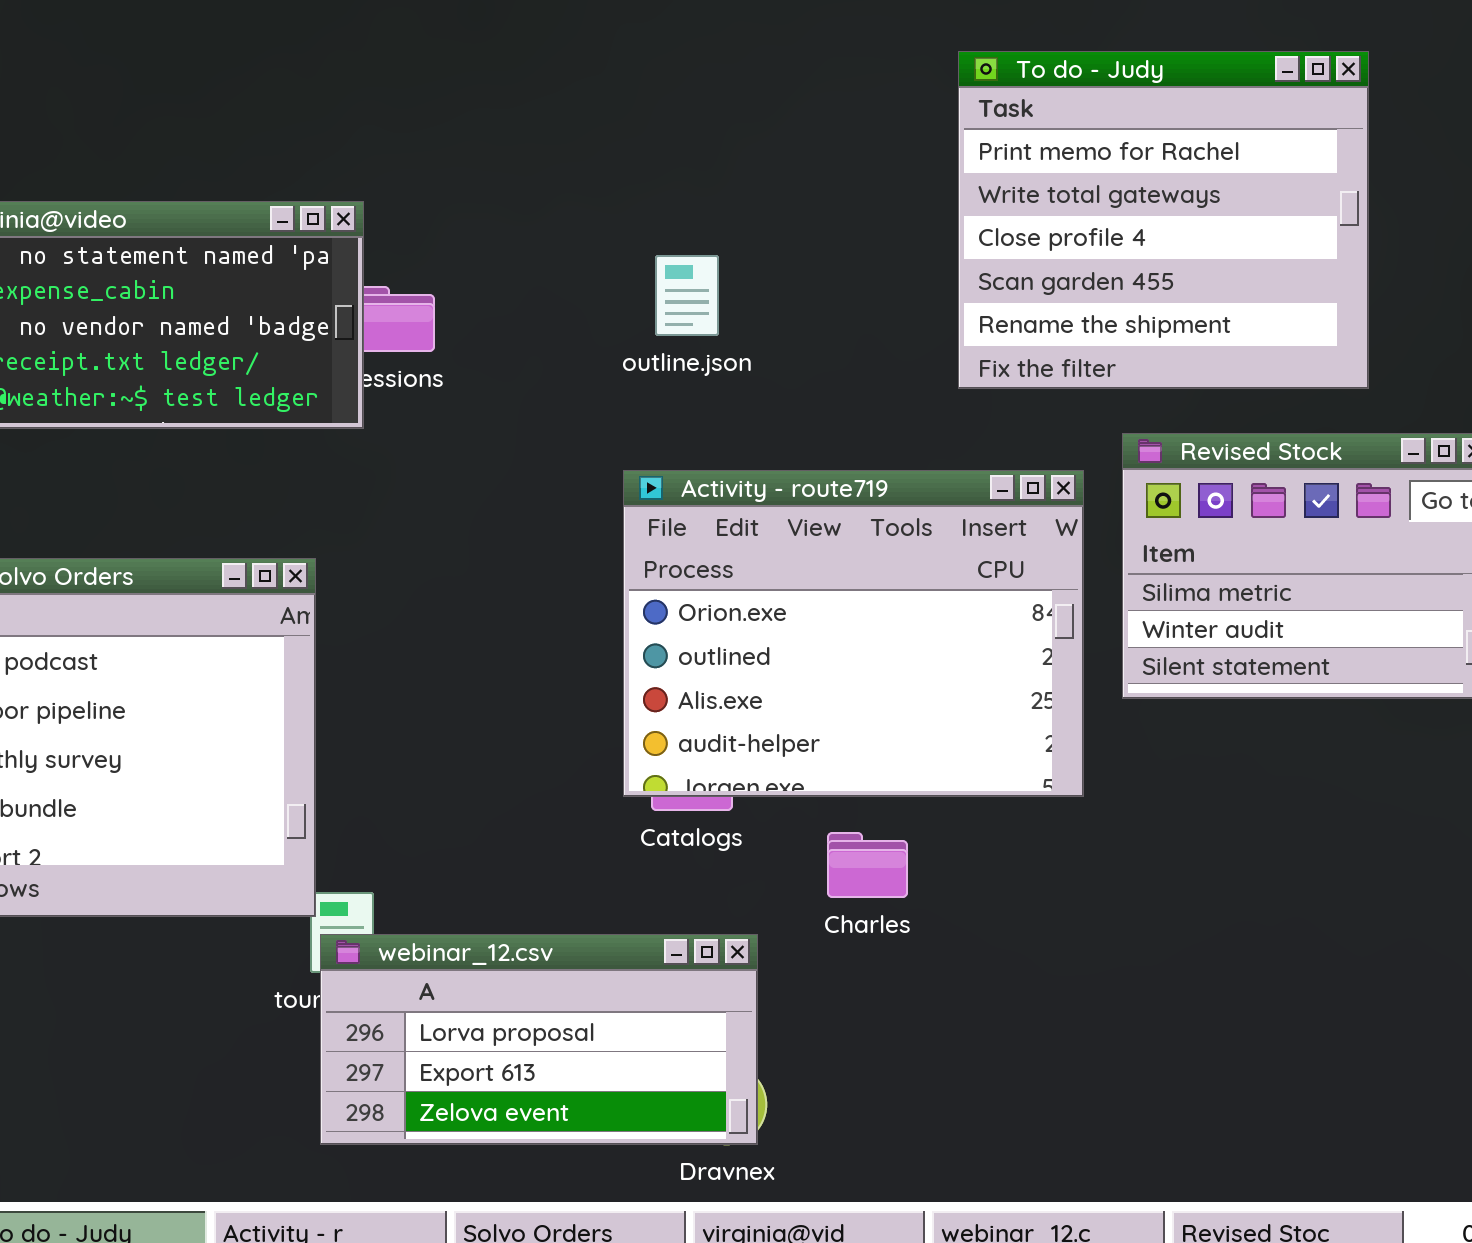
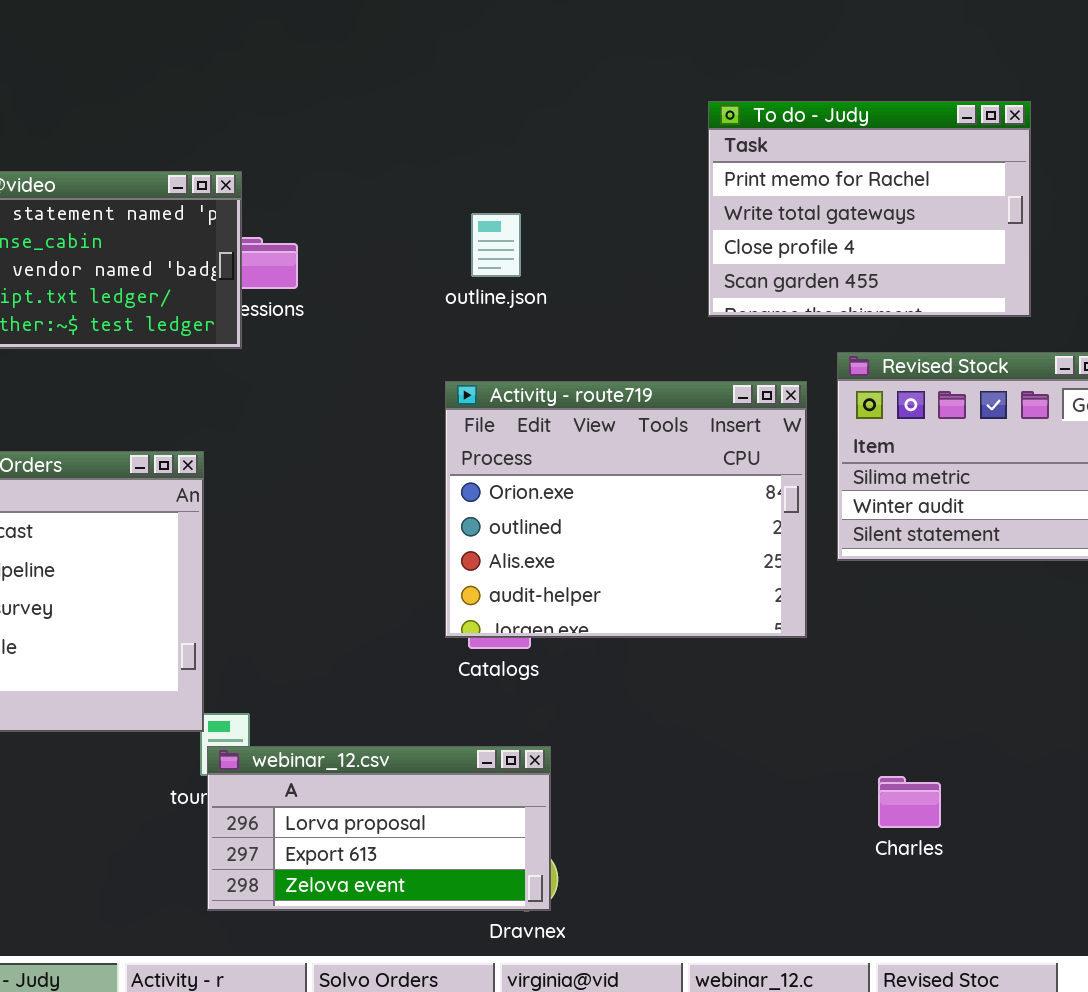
To do - Judy: [958,51,1369,389] -> [708,101,1031,317], resized
Charles: [827,832,908,898] -> [878,776,941,828], moved

